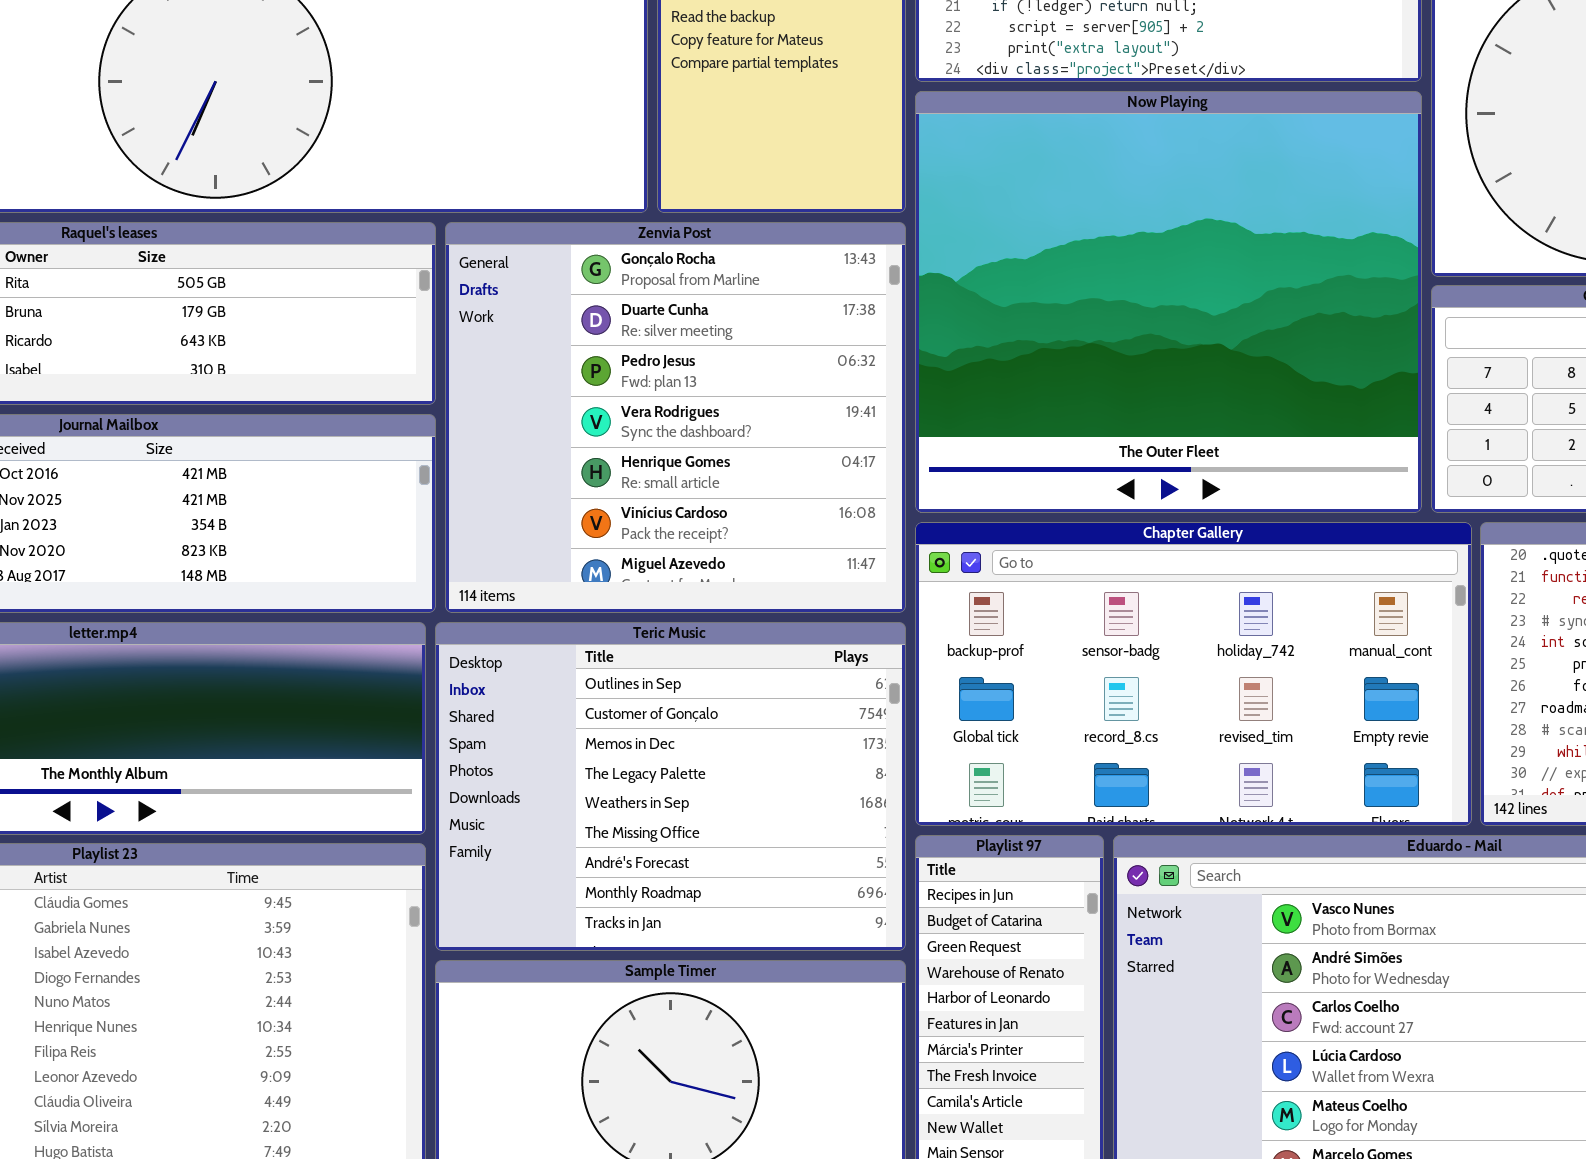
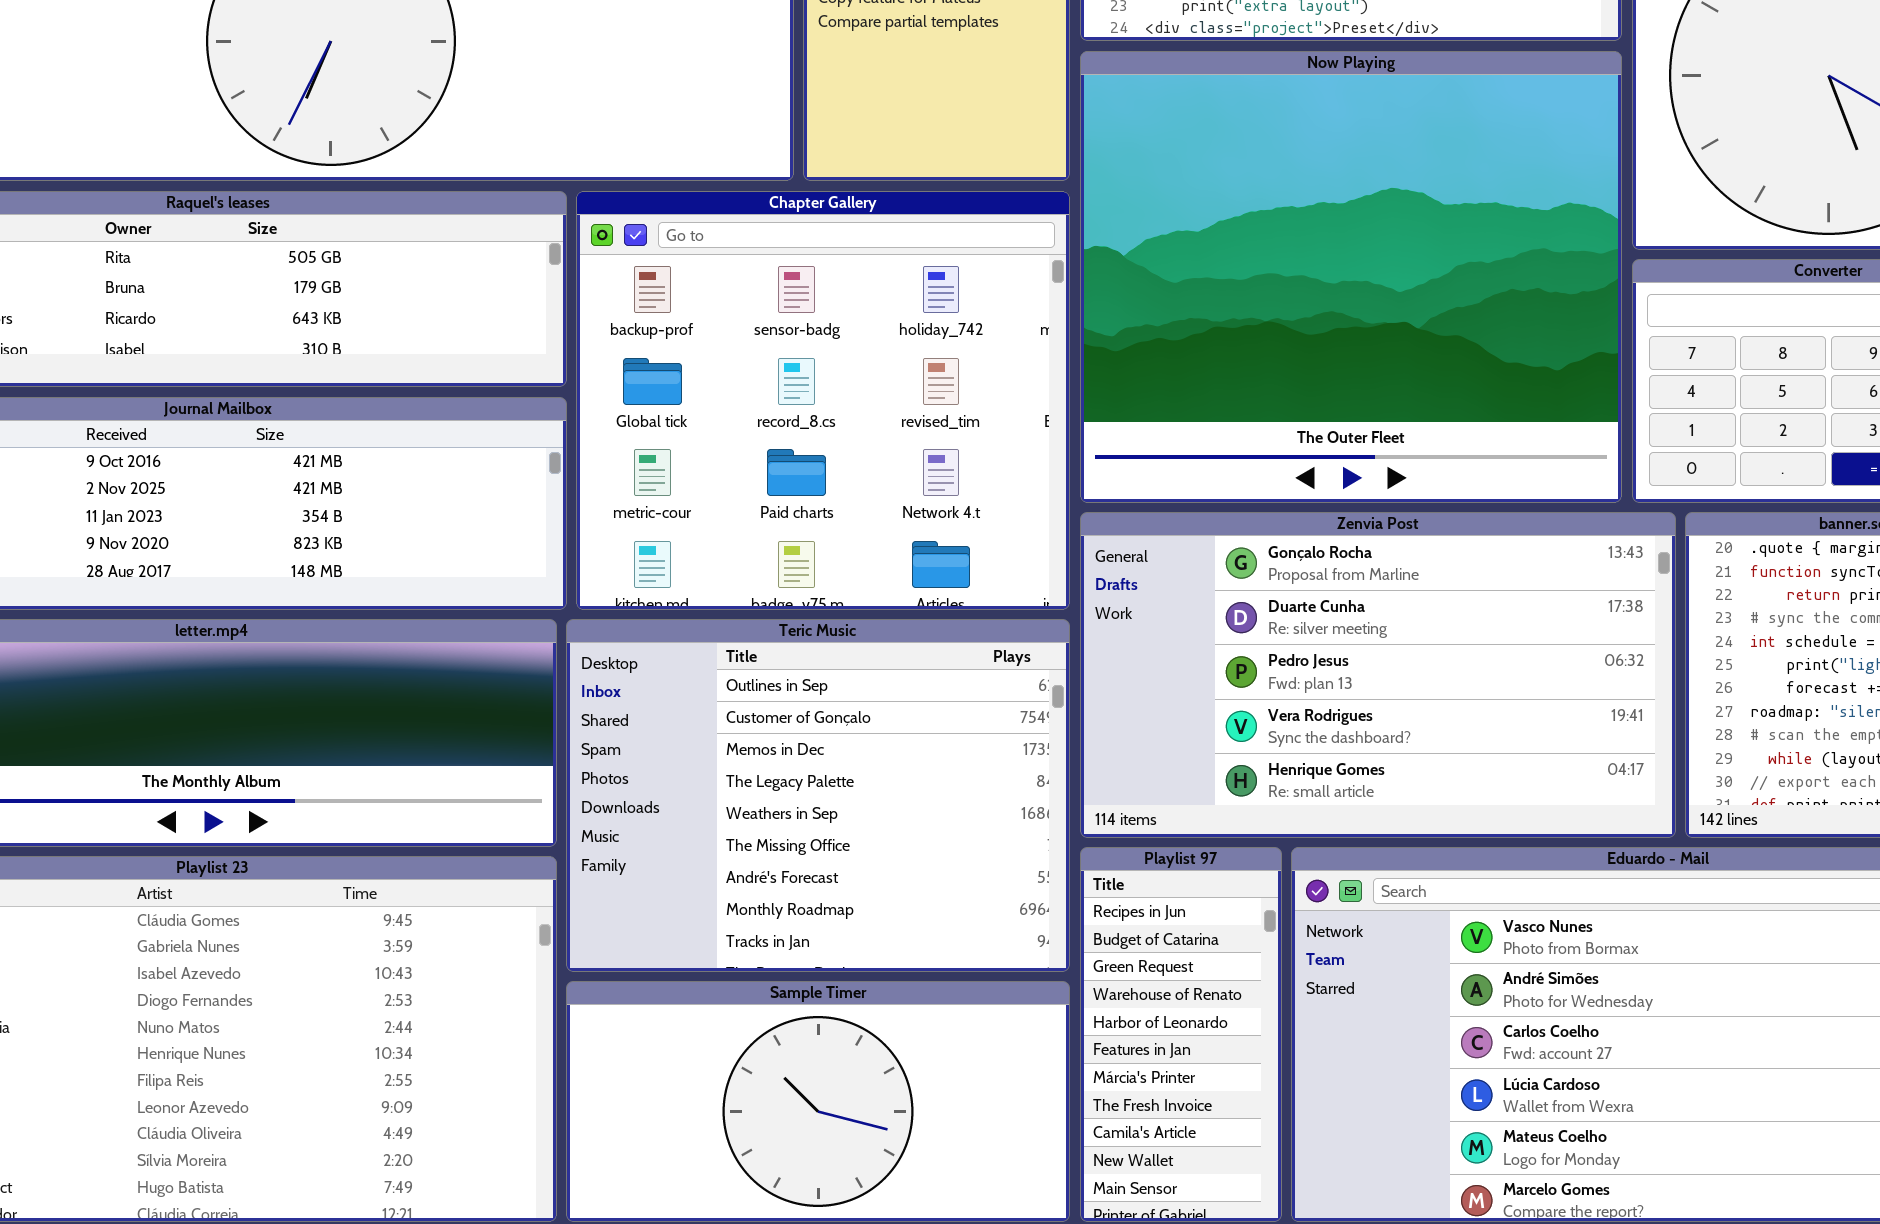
Zenvia Post: [445,222,906,613] -> [1080,512,1676,838], moved, resized
Chapter Gallery: [915,522,1472,826] -> [576,191,1070,610], moved, resized

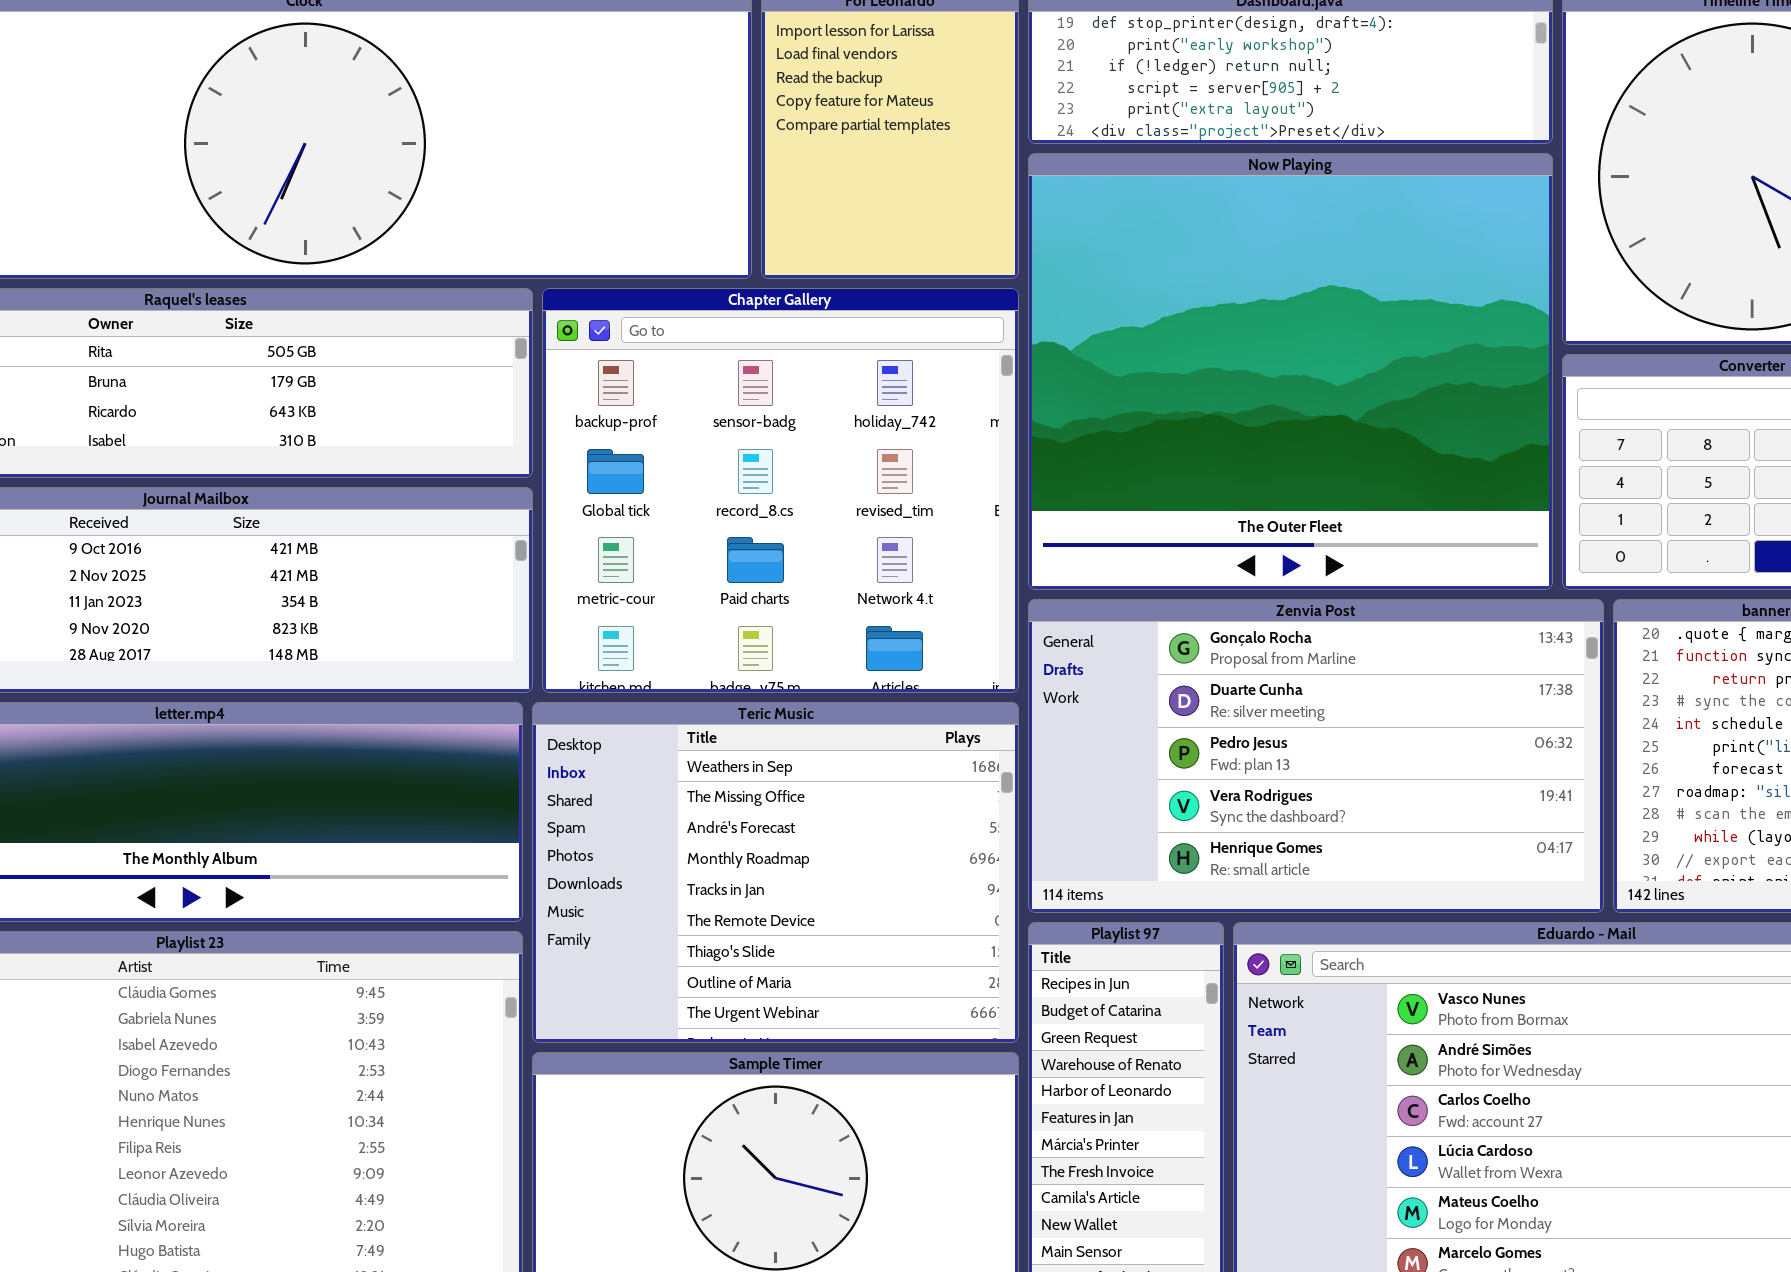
Teric Music: [566,619,1070,972] -> [532,702,1019,1043], scrolled down 4 rows

